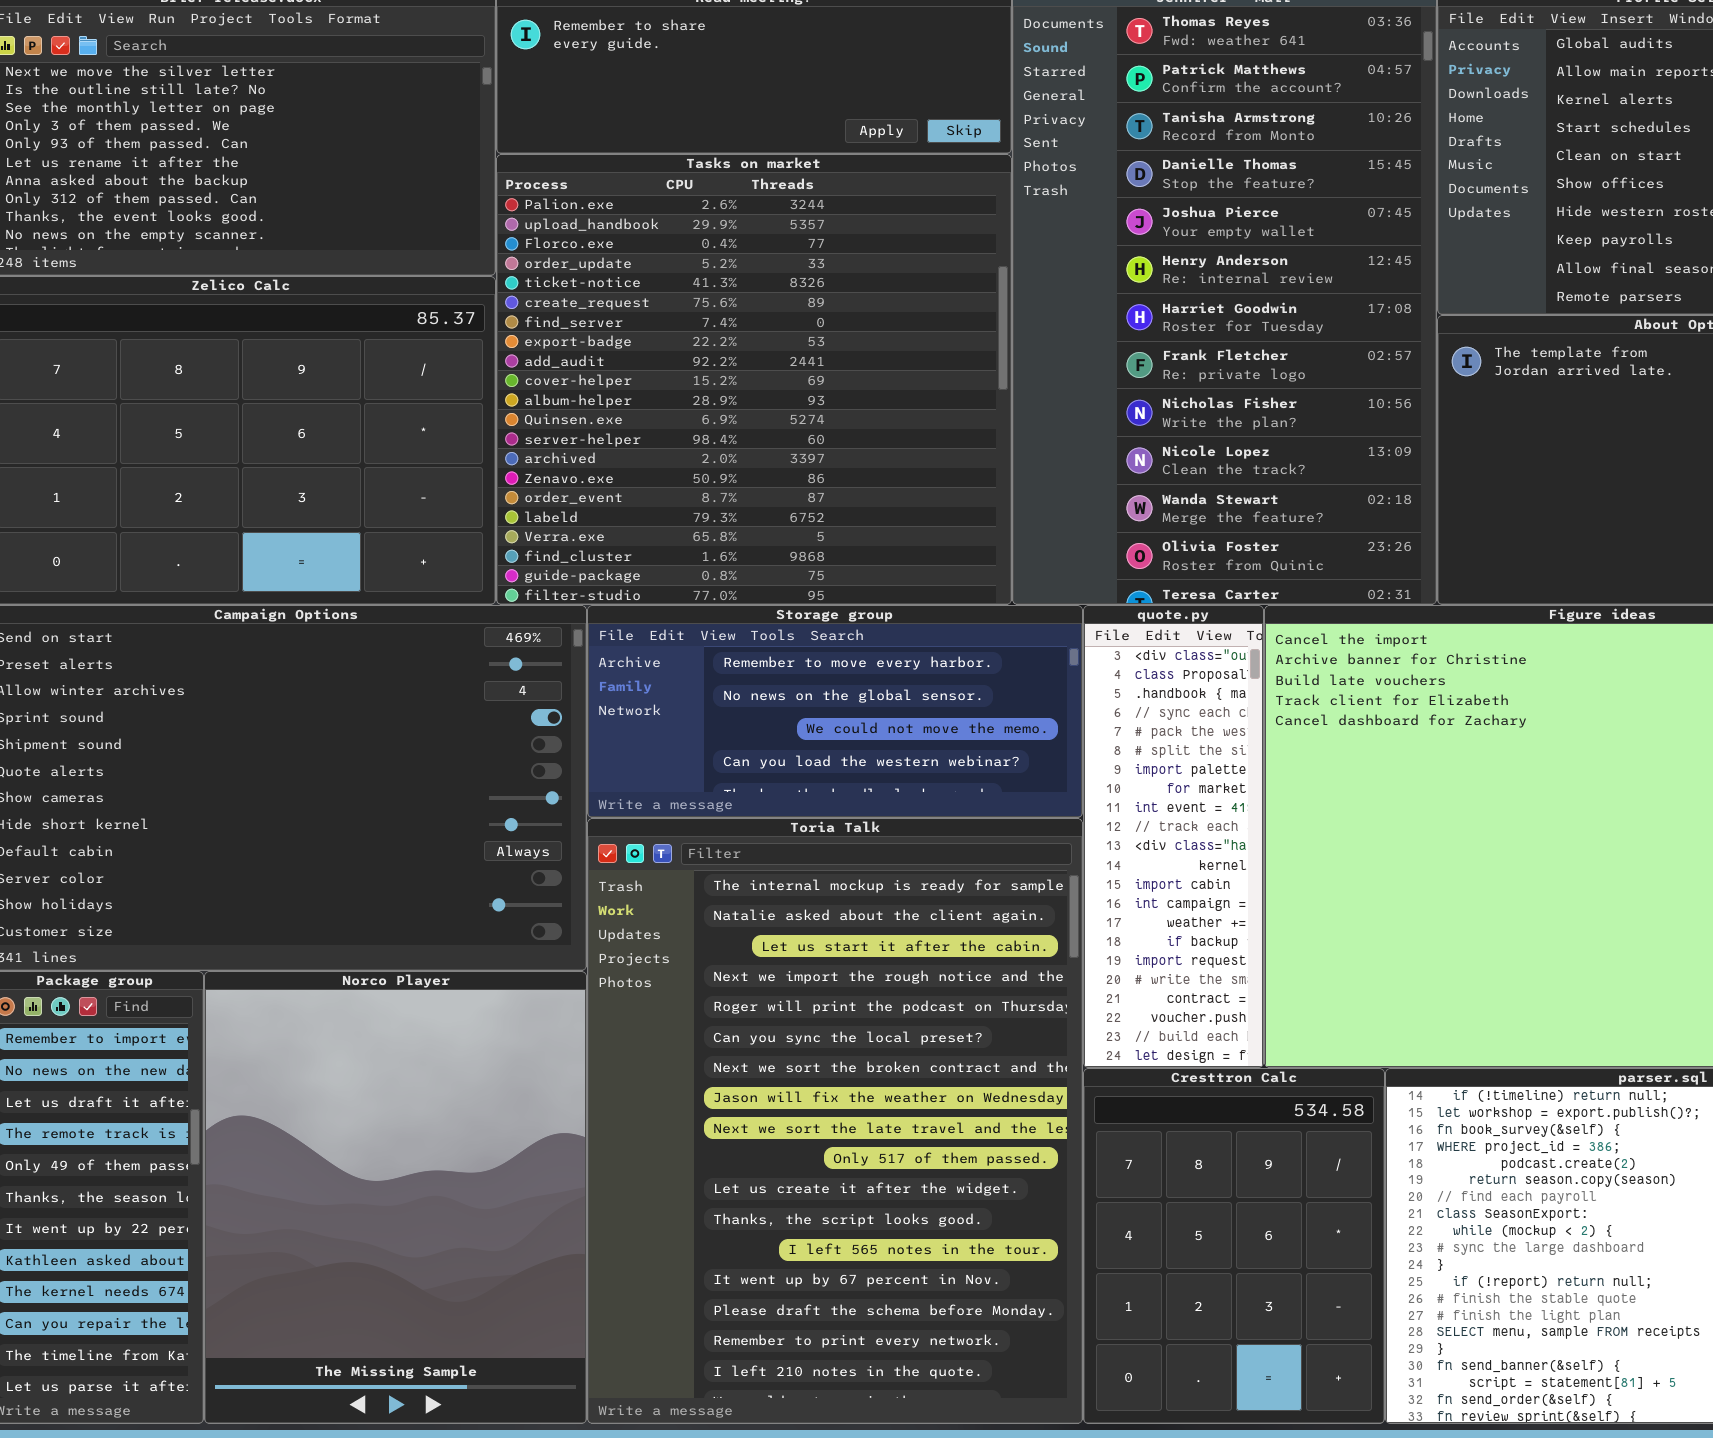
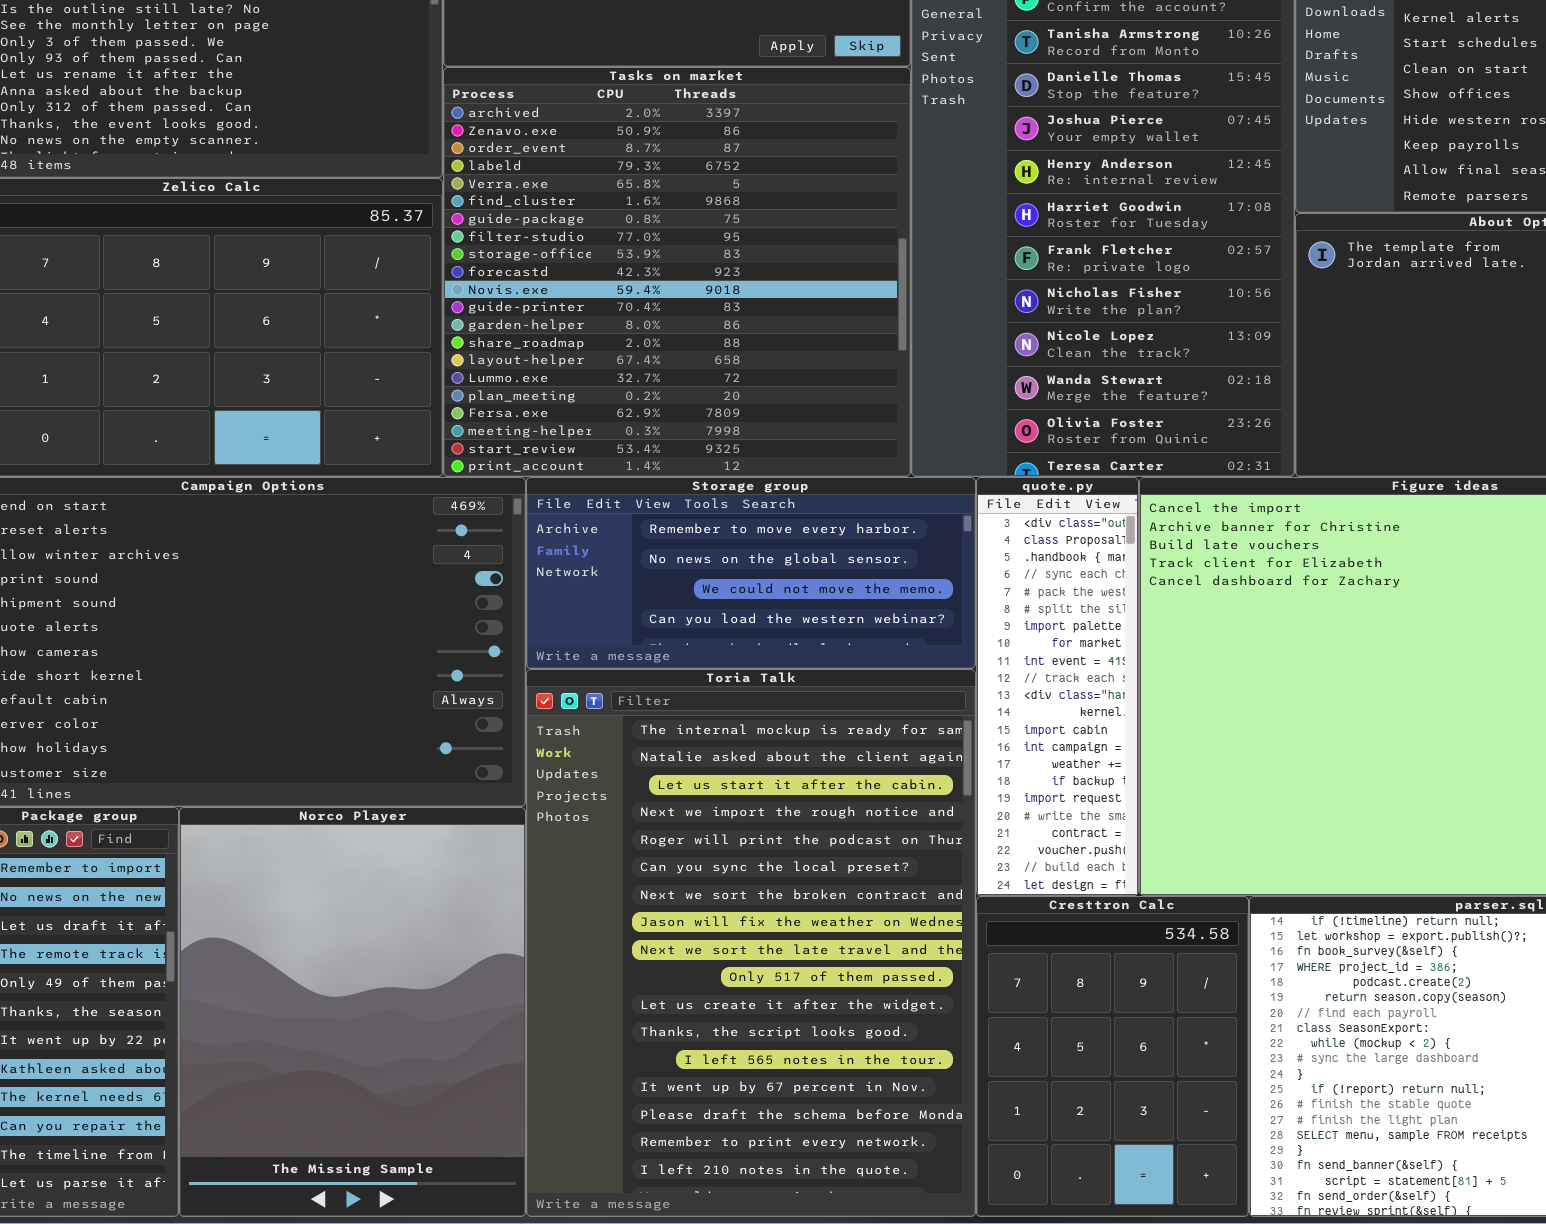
Tasks on market: [496,154,1012,605] -> [443,67,911,477], scrolled down 13 rows

